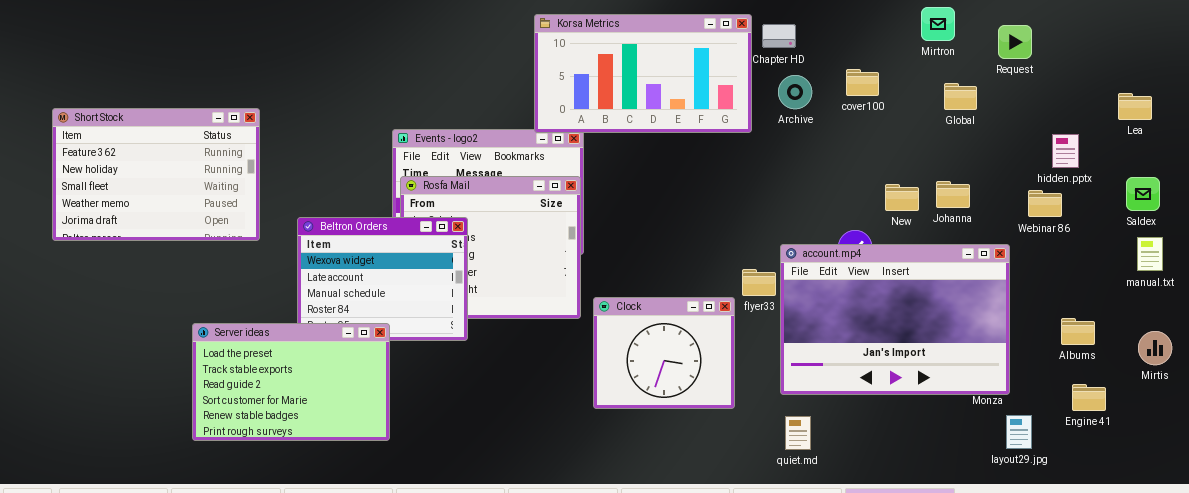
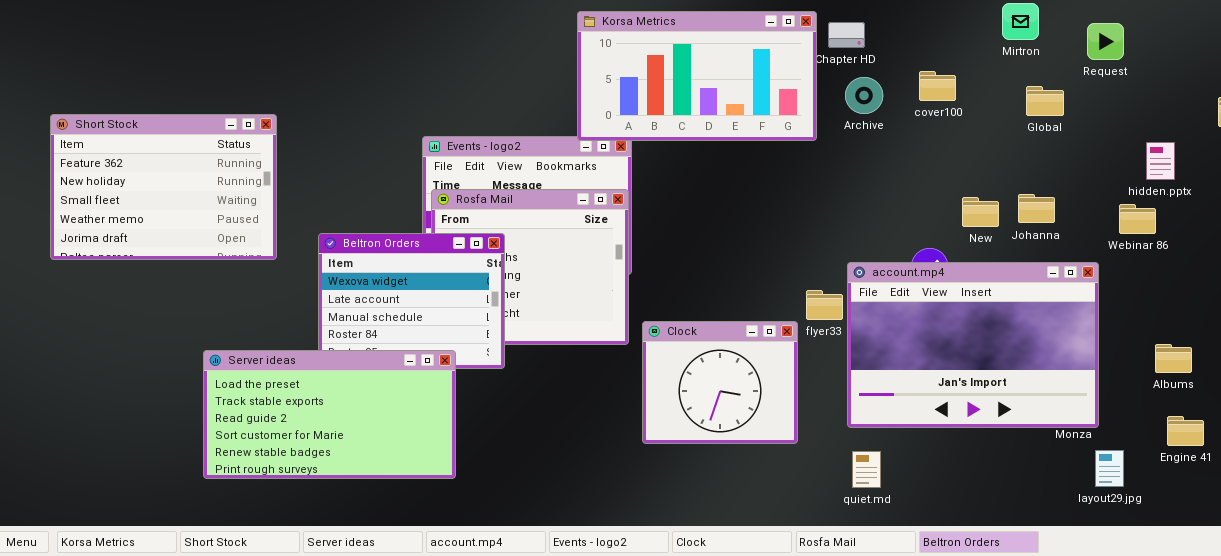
Server ideas: [192,323,390,441] -> [203,350,456,479], resized

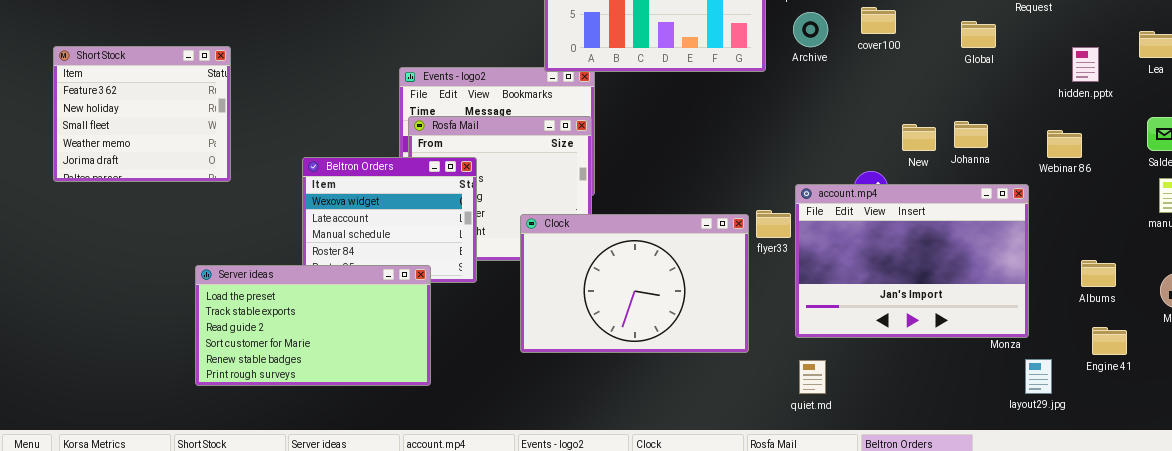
Short Stock: [50,114,277,260] -> [53,46,231,182], resized
hidden.pptx: [1146,142,1175,180] -> [1072,47,1099,82], moved
Clock: [642,321,798,444] -> [520,214,749,353], resized

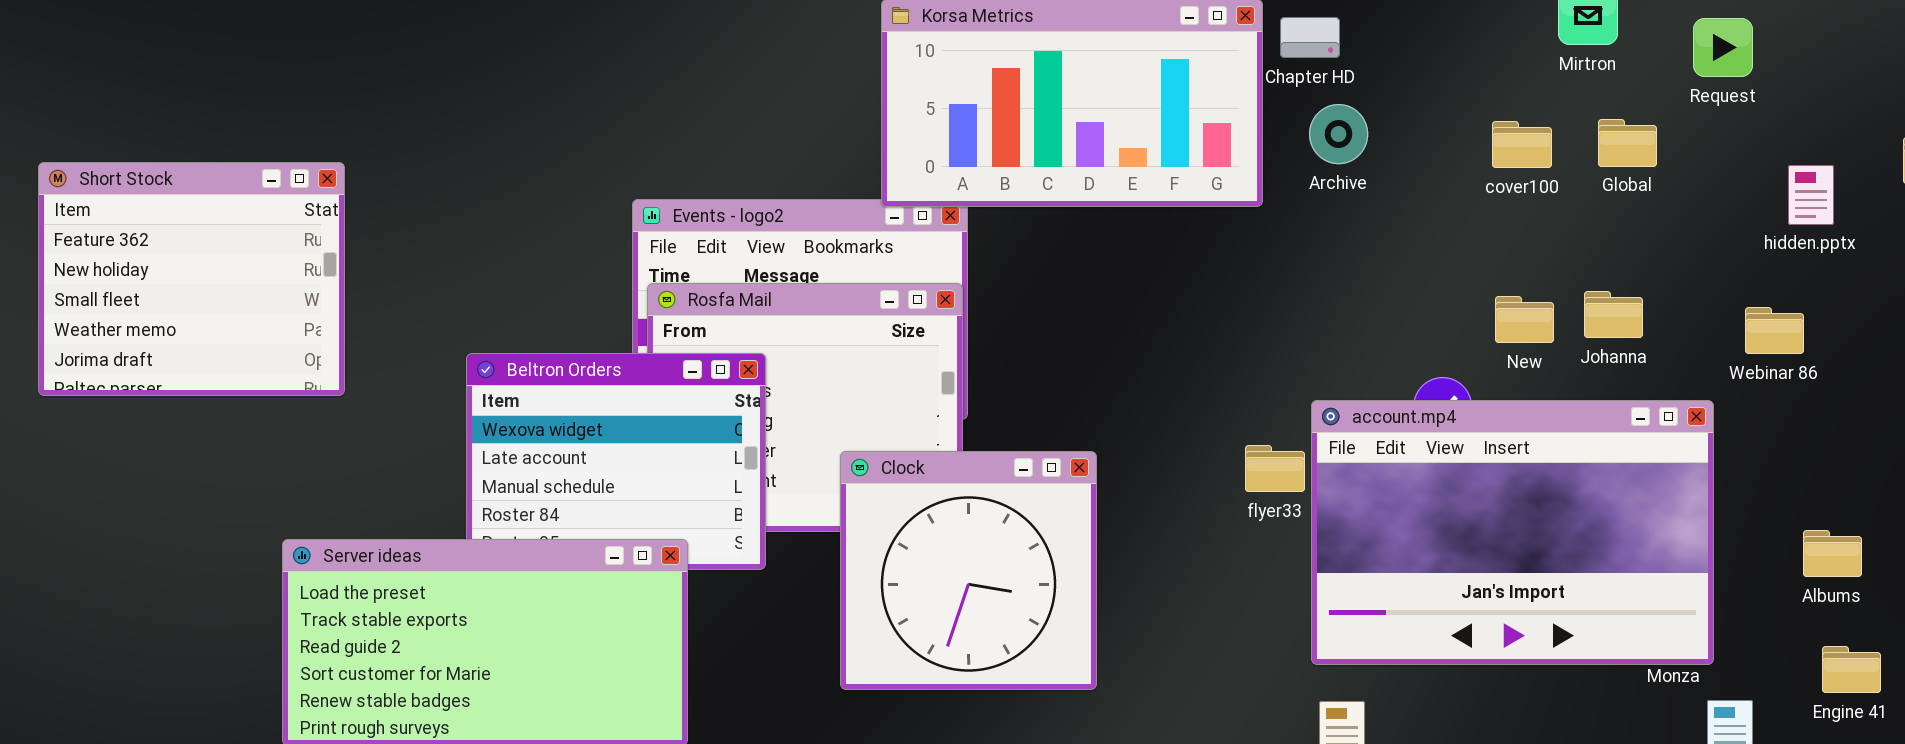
cover100: [861,7,896,34] -> [1492,121,1552,168], moved
Clock: [520,214,749,353] -> [840,451,1097,690], resized

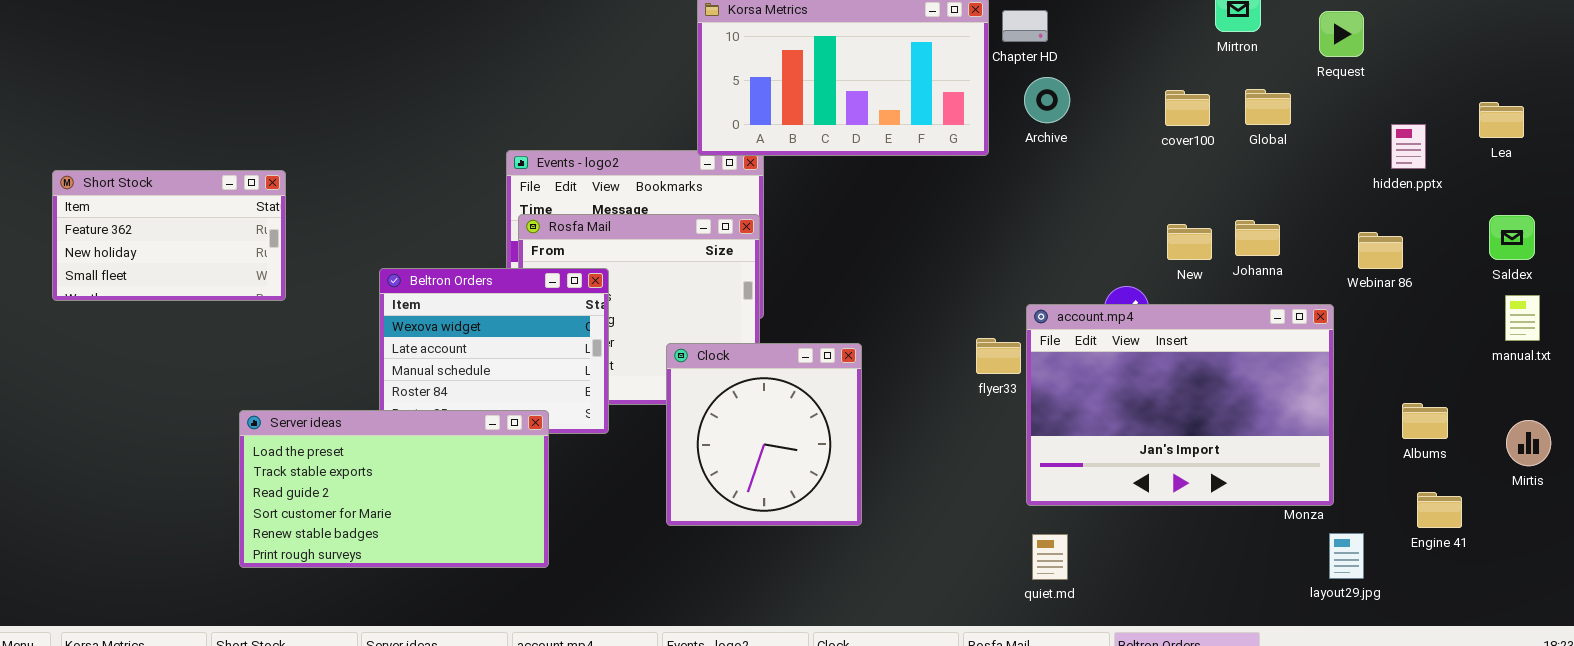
Short Stock: [38,162,345,396] -> [52,170,286,301], resized

